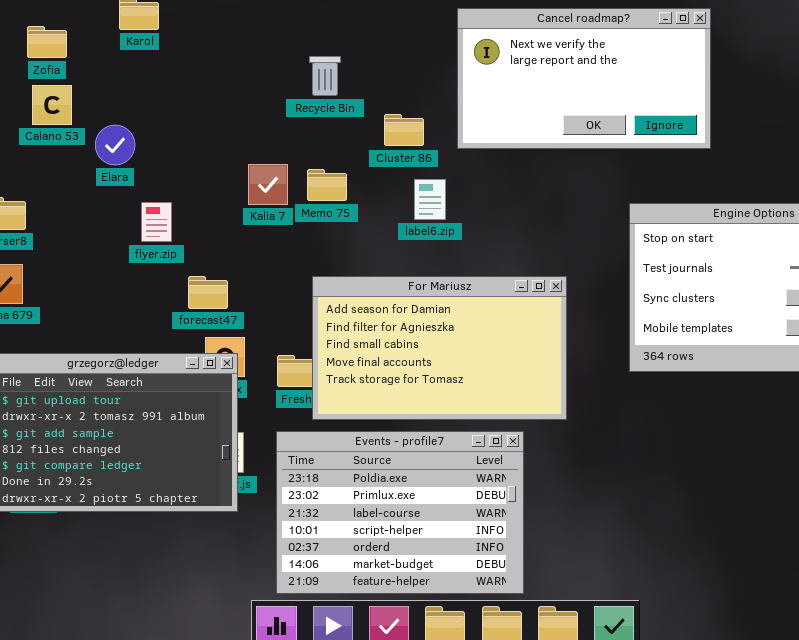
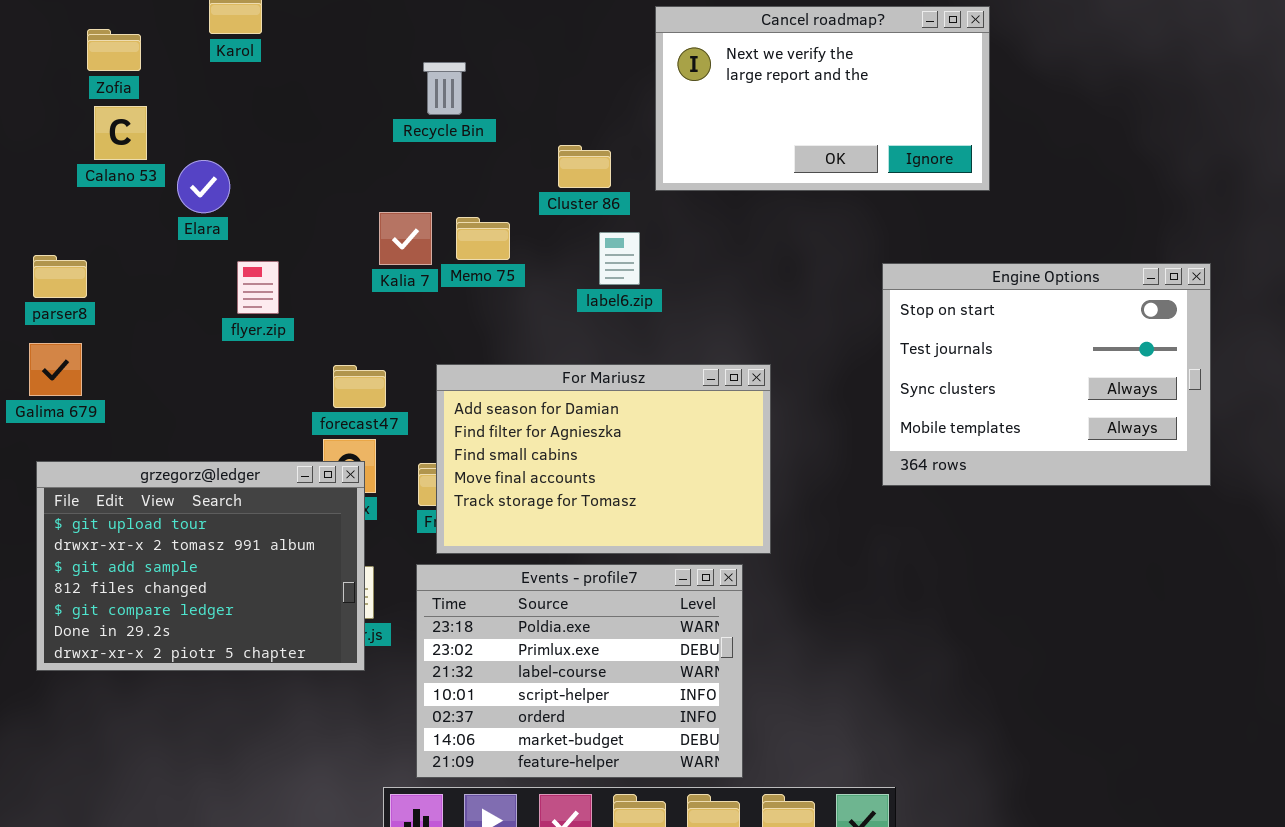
Recycle Bin: [309,56,341,96] -> [423,62,466,115], moved
forecast47: [188,276,228,309] -> [333,365,386,408], moved
For Mariusz: [312,276,567,420] -> [436,364,771,554], moved

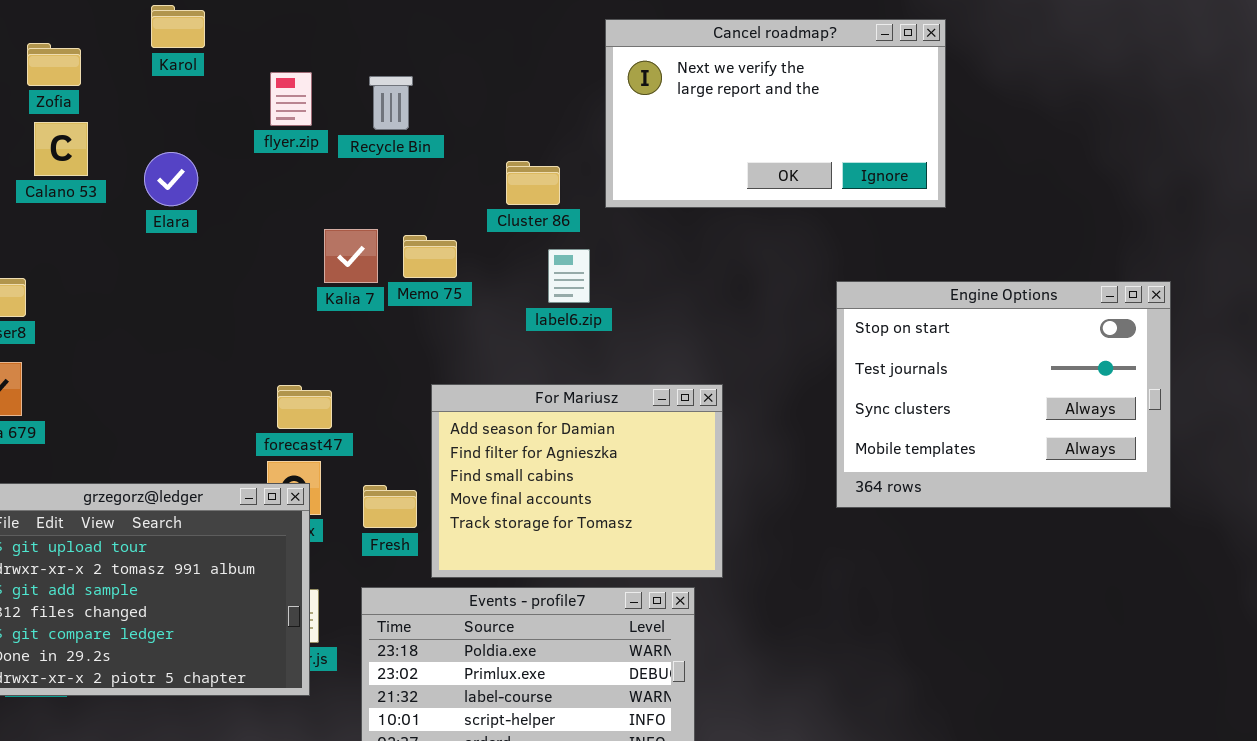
Elara: [177,160,230,213] -> [144,152,198,206], moved
flyer.zip: [237,261,279,314] -> [270,72,312,126], moved
For Mariusz: [436,364,771,554] -> [431,384,723,578], resized

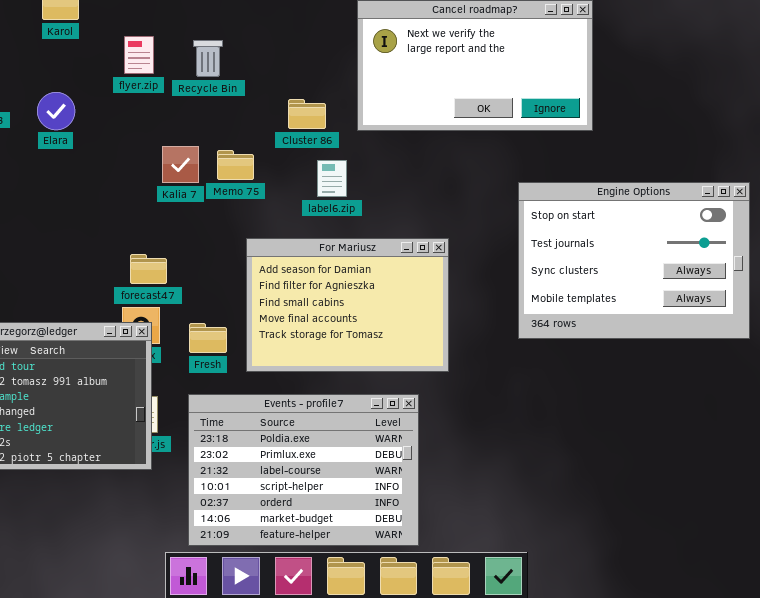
For Mariusz: [431,384,723,578] -> [246,238,449,372], moved

